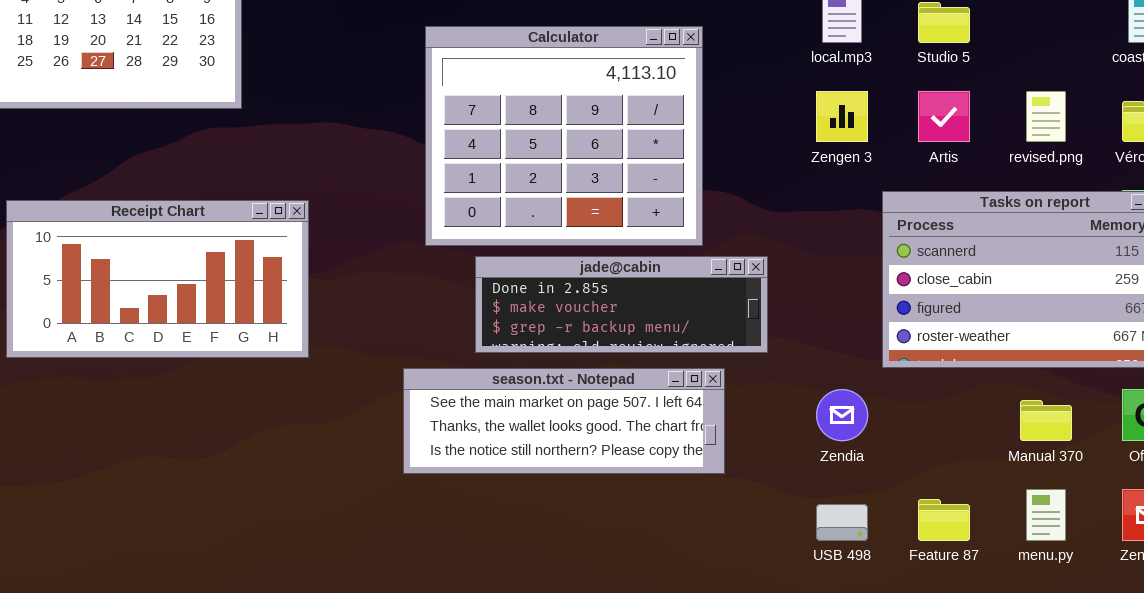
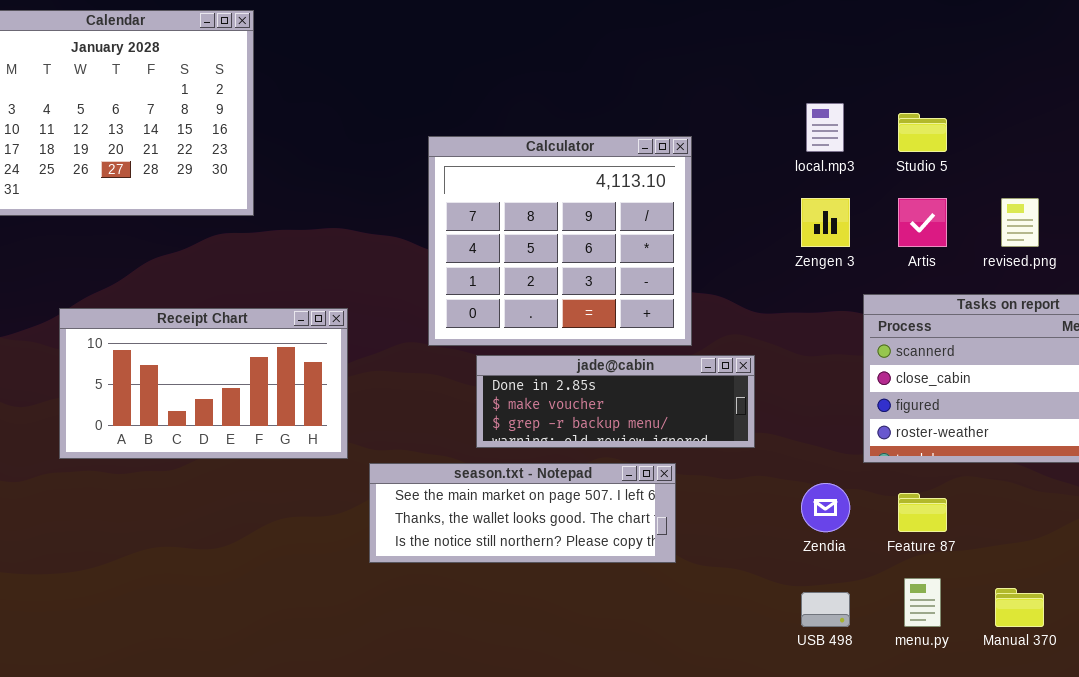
Receipt Chart: [6,200,309,358] -> [59,308,348,459], moved
season.txt - Notepad: [403,368,725,474] -> [369,463,676,563], moved
Manual 370: [1020,400,1072,441] -> [995,588,1044,627], moved
menu.py: [1026,489,1066,541] -> [904,578,941,627], moved
Feature 87: [918,499,970,541] -> [898,493,947,532], moved

